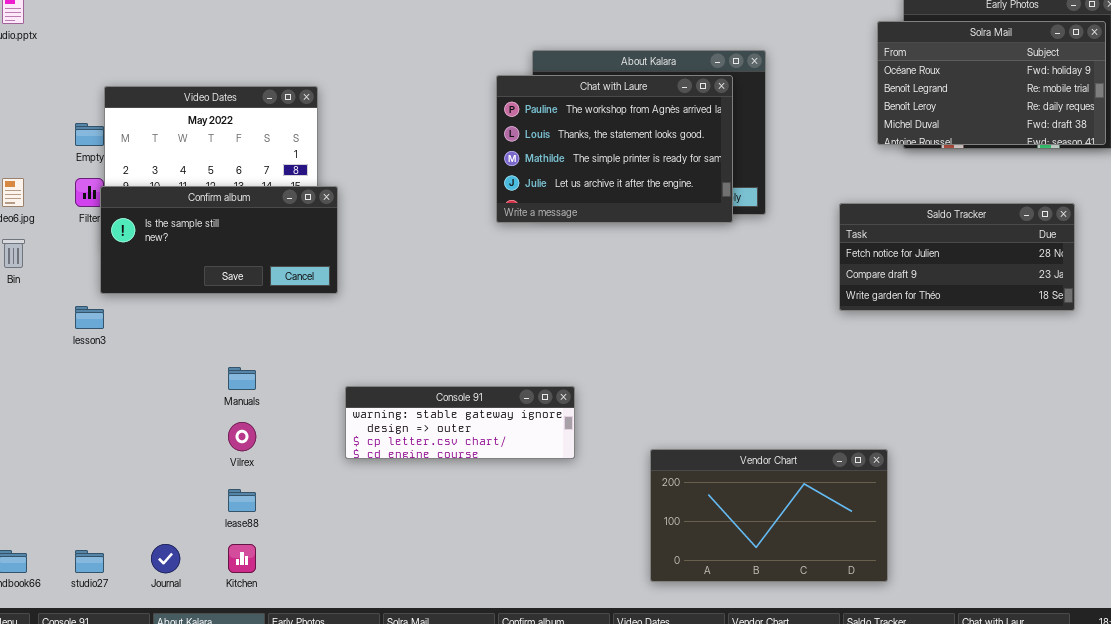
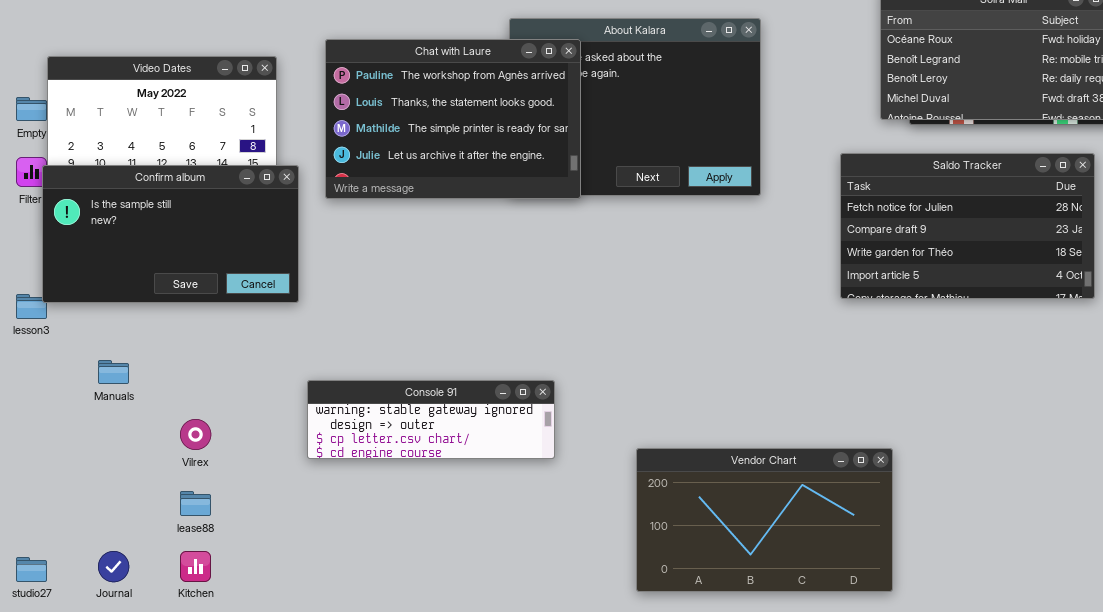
Chat with Laure: [496,75,733,223] -> [325,39,581,199], moved
Confirm album: [100,186,338,294] -> [42,165,299,303], resized
Saldo Tracker: [839,203,1075,311] -> [840,153,1095,299], resized
Manuals: [228,367,256,390] -> [98,360,129,384], moved

